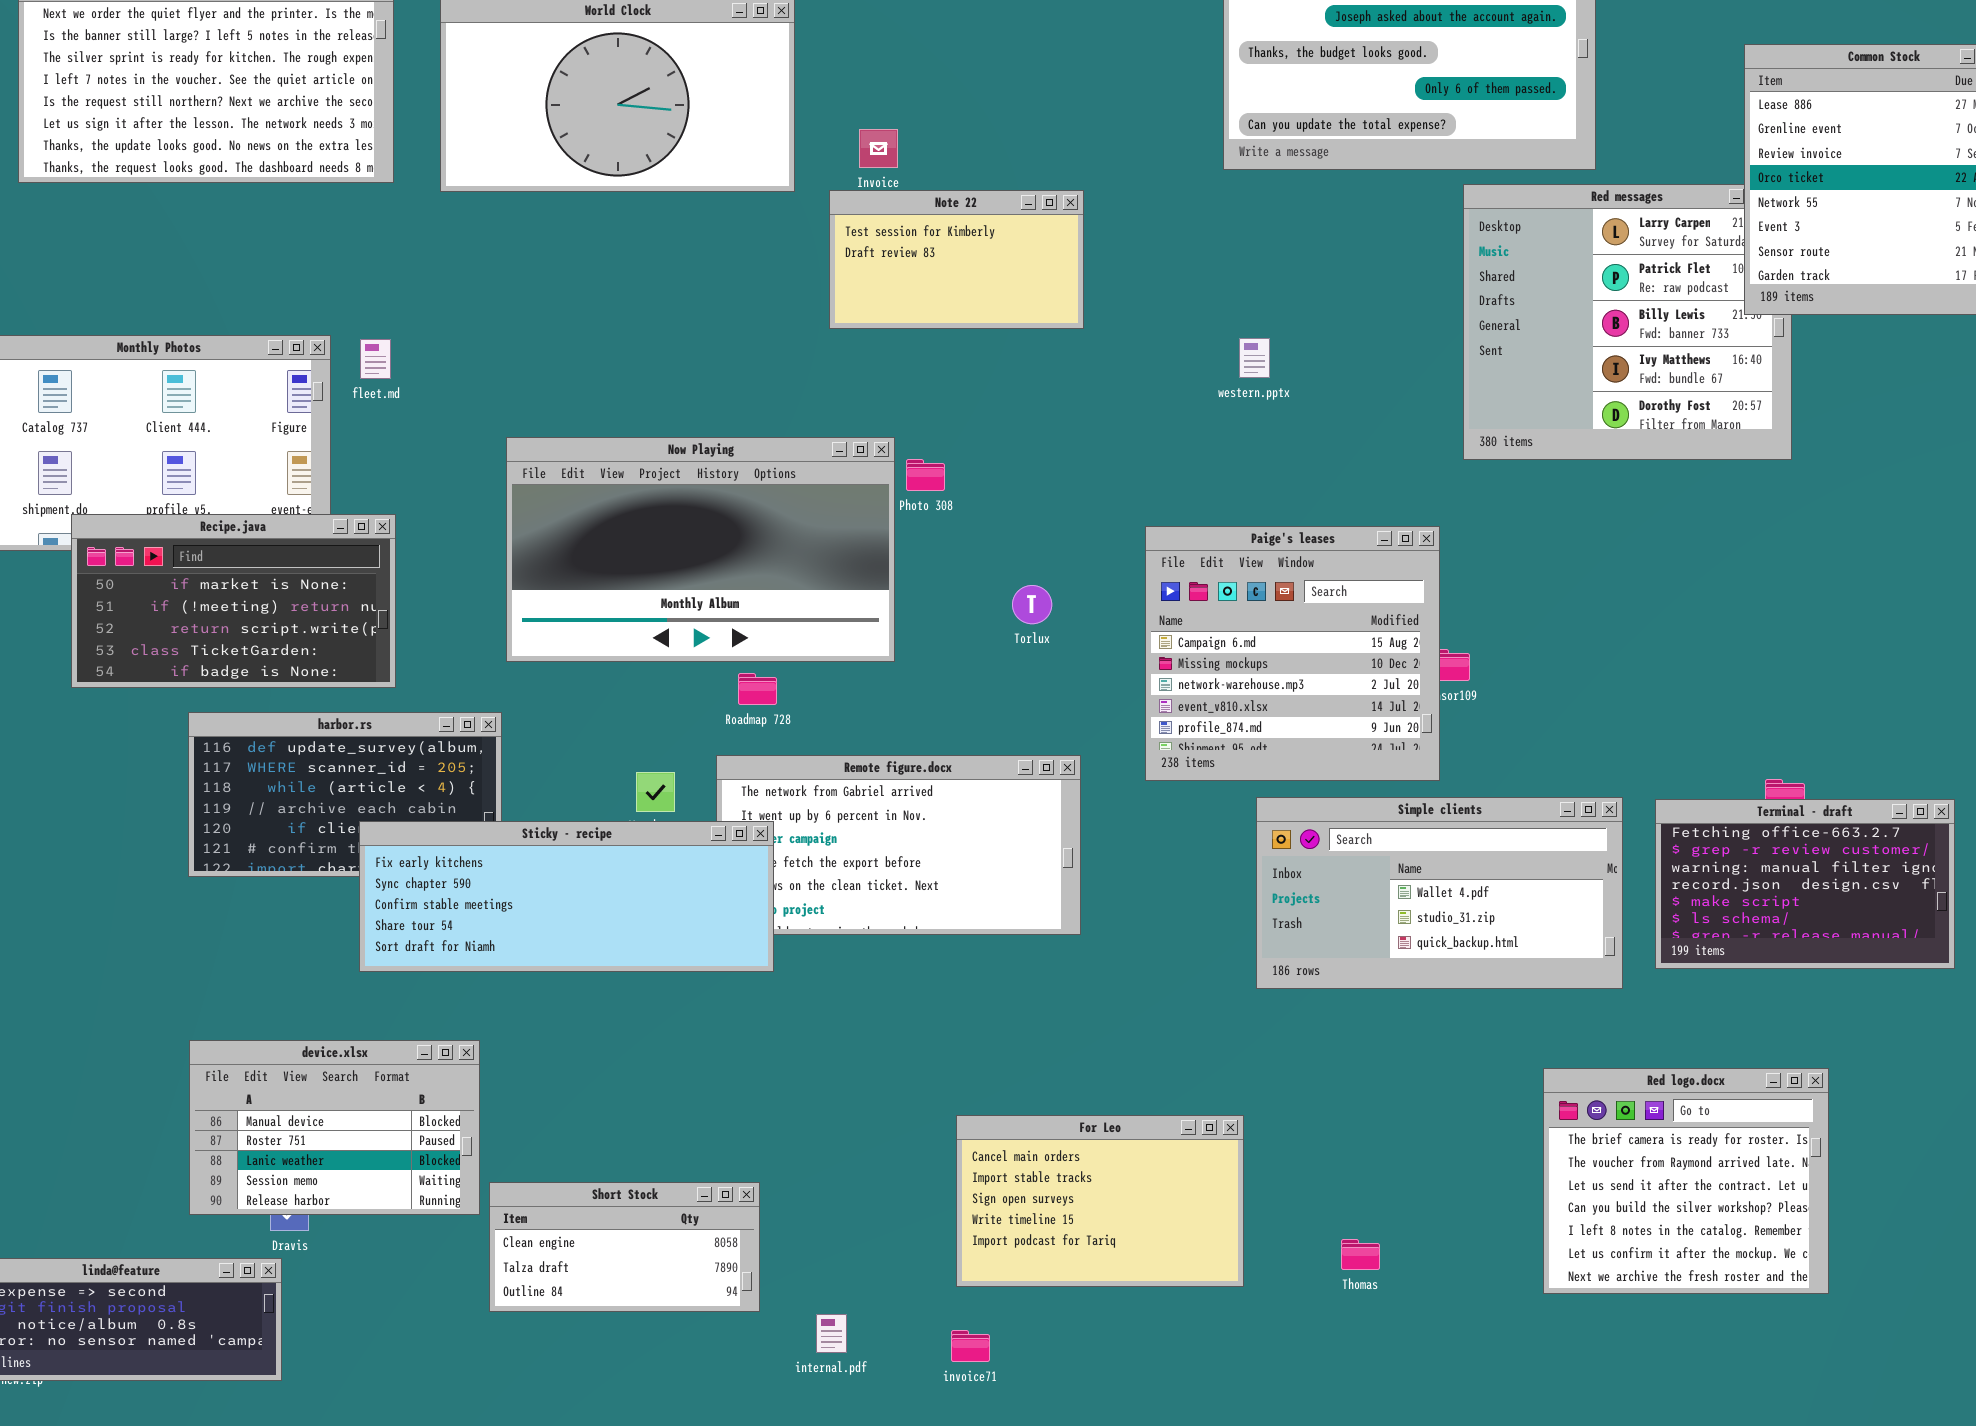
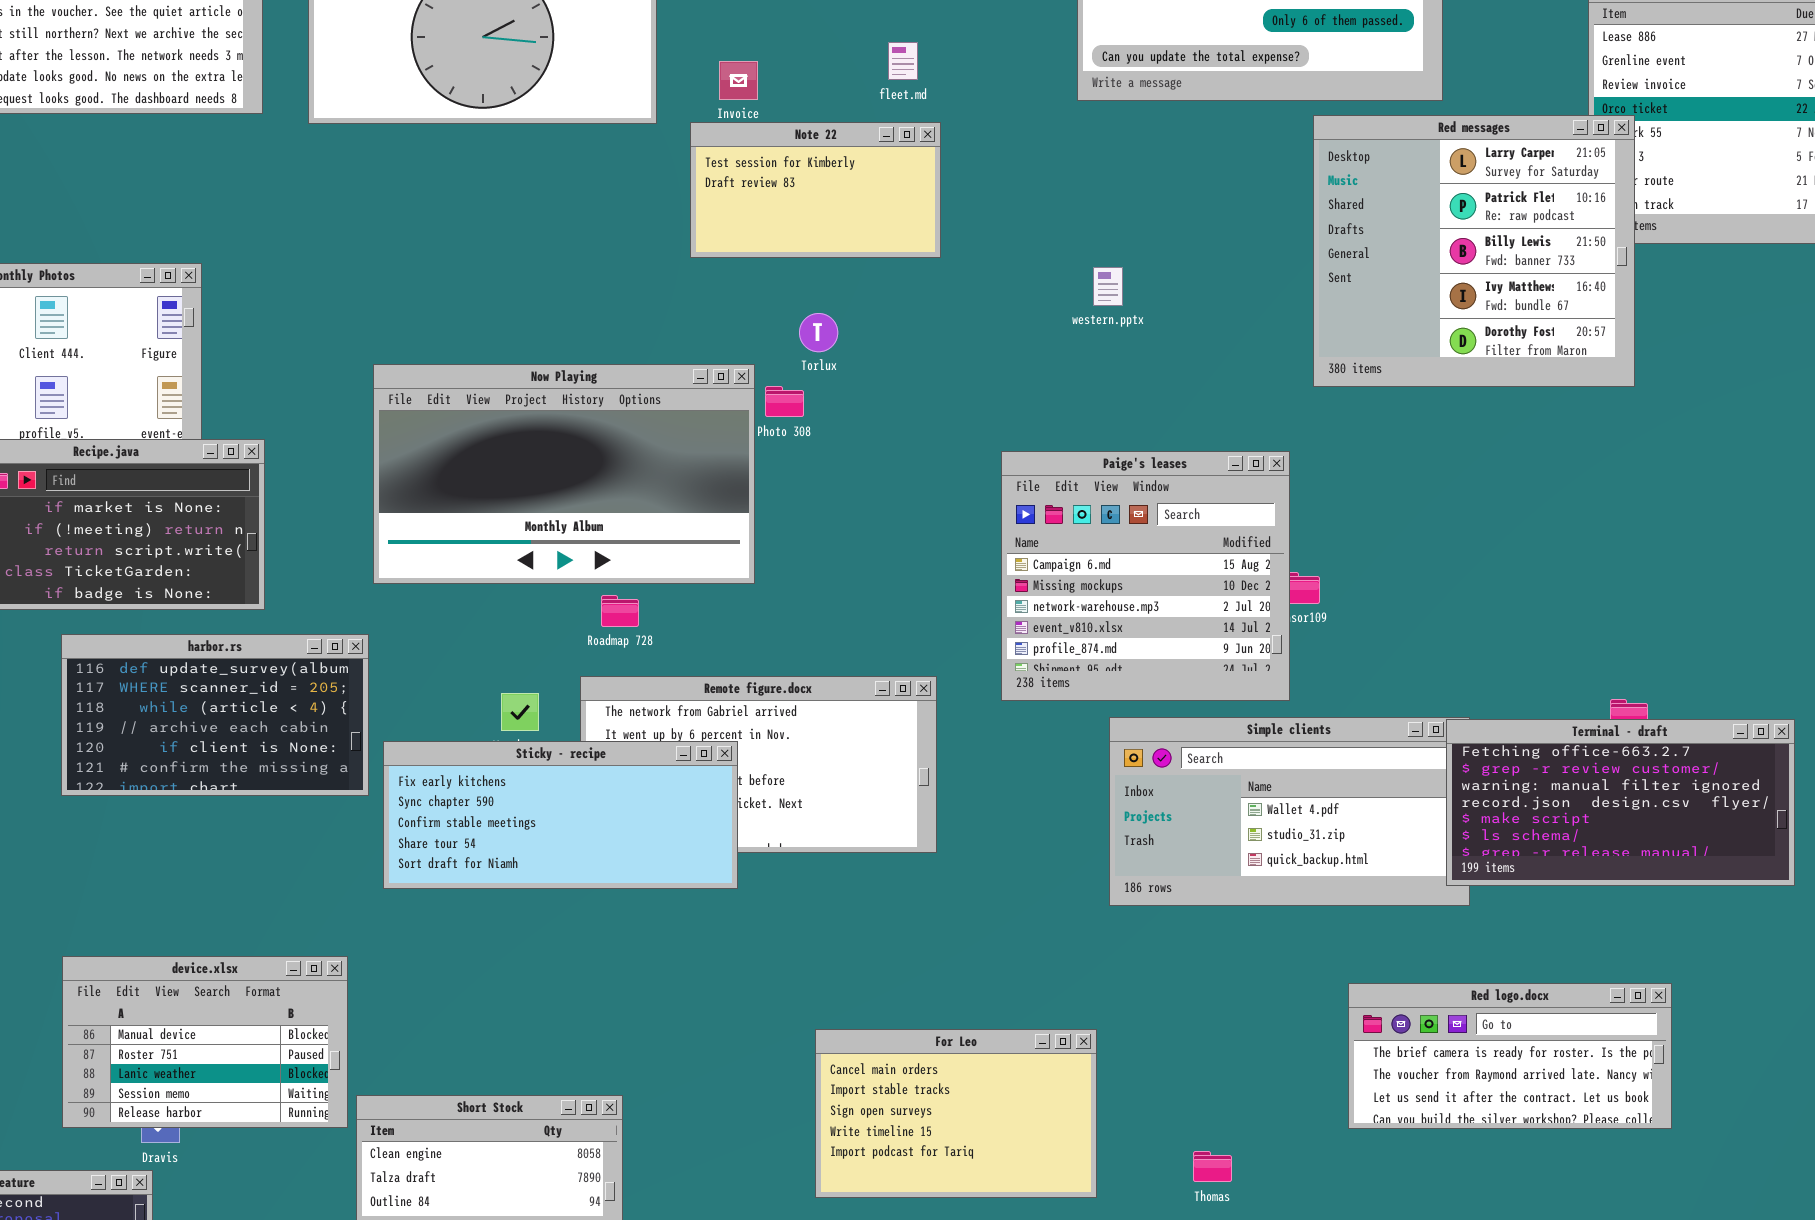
Red messages: [1463,184,1792,460] -> [1313,115,1635,387], raised
fleet.md: [360,339,391,379] -> [888,42,918,80], moved
Torlux: [1012,585,1052,624] -> [799,313,838,352], moved
Terminal - draft: [1655,799,1955,969] -> [1446,719,1795,886], resized
Sticky - recipe: [359,821,774,972] -> [383,741,738,889], moved, resized
Red logo.docx: [1543,1068,1829,1294] -> [1348,983,1672,1129], resized

